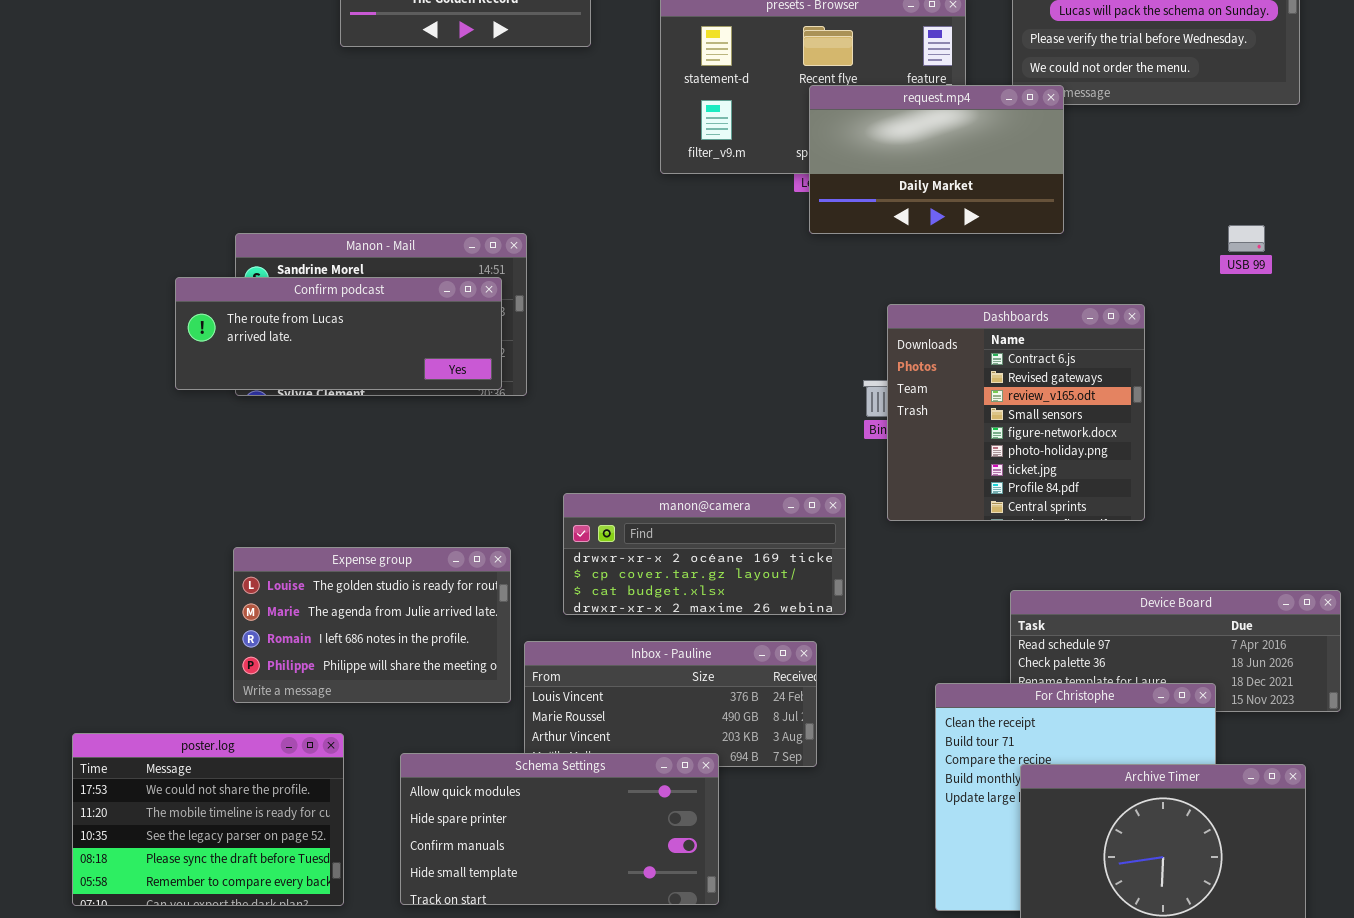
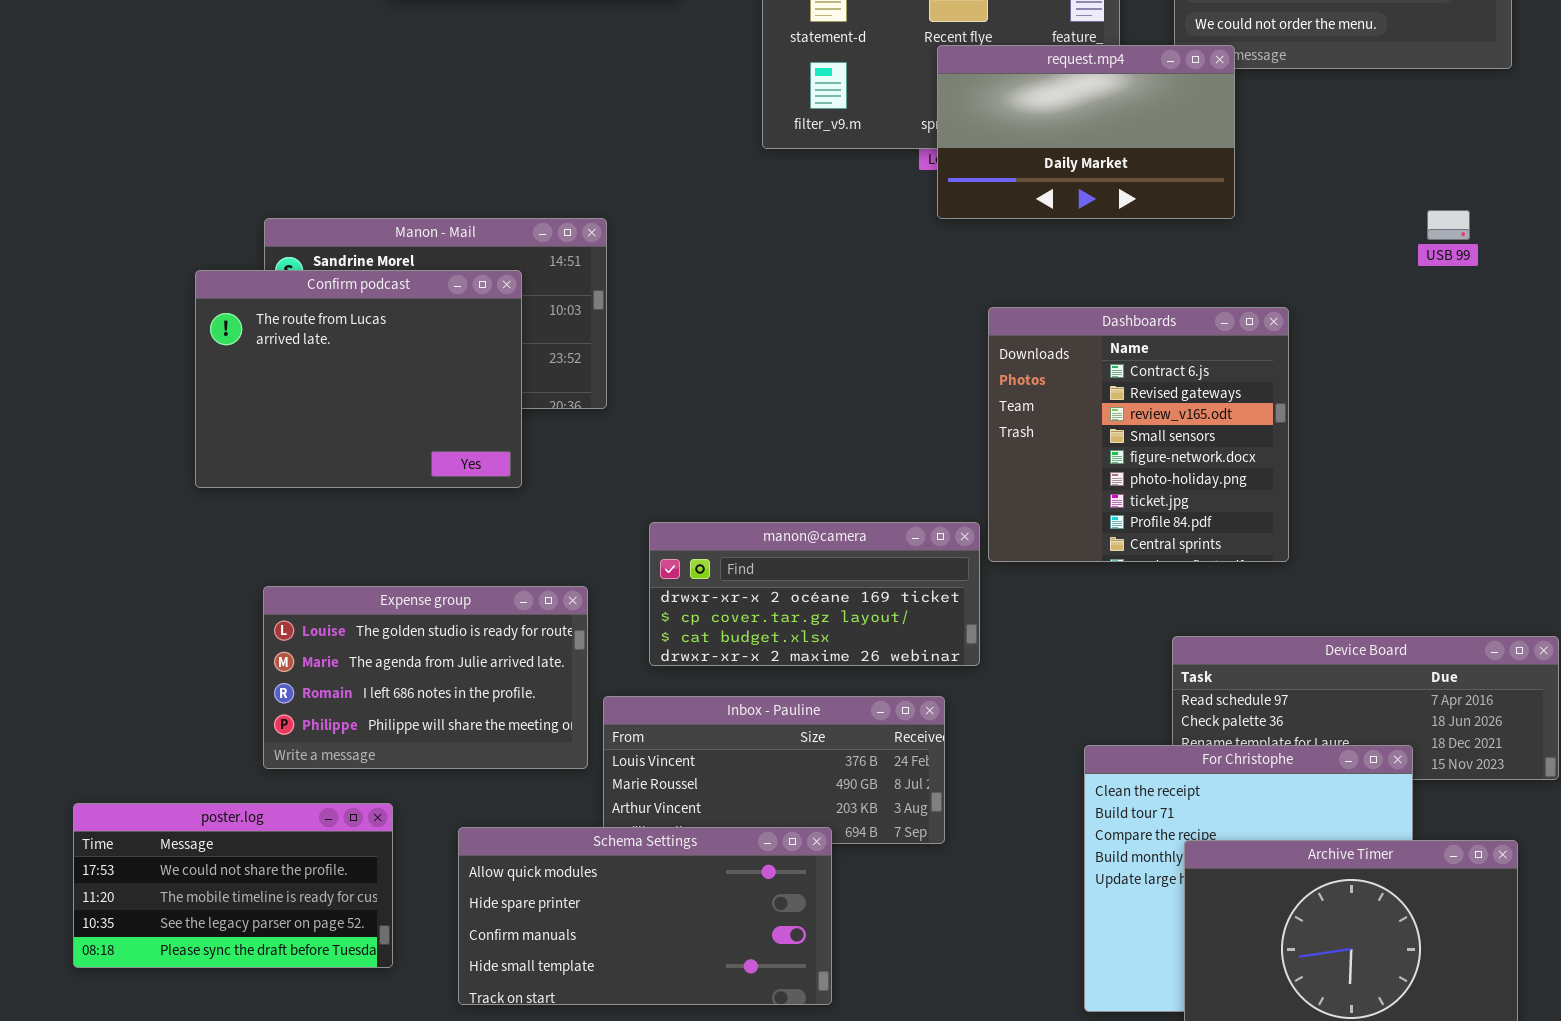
Confirm podcast: [175,277,502,390] -> [195,270,522,488], resized
Dashboards: [887,304,1145,521] -> [988,307,1289,562], moved
poster.log: [72,733,344,906] -> [73,803,393,968], resized

